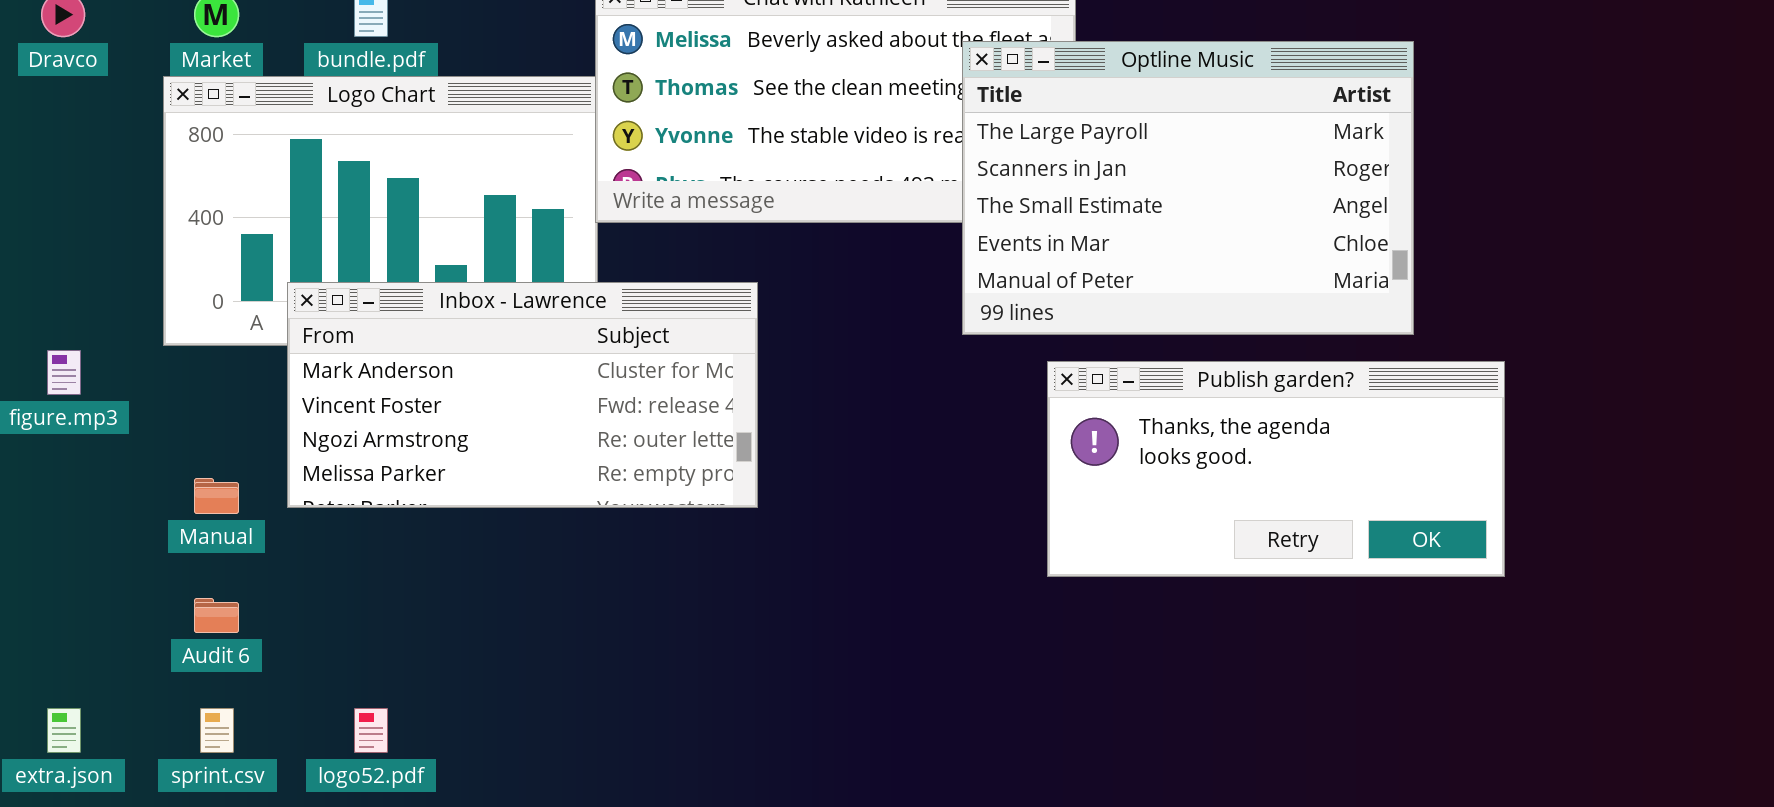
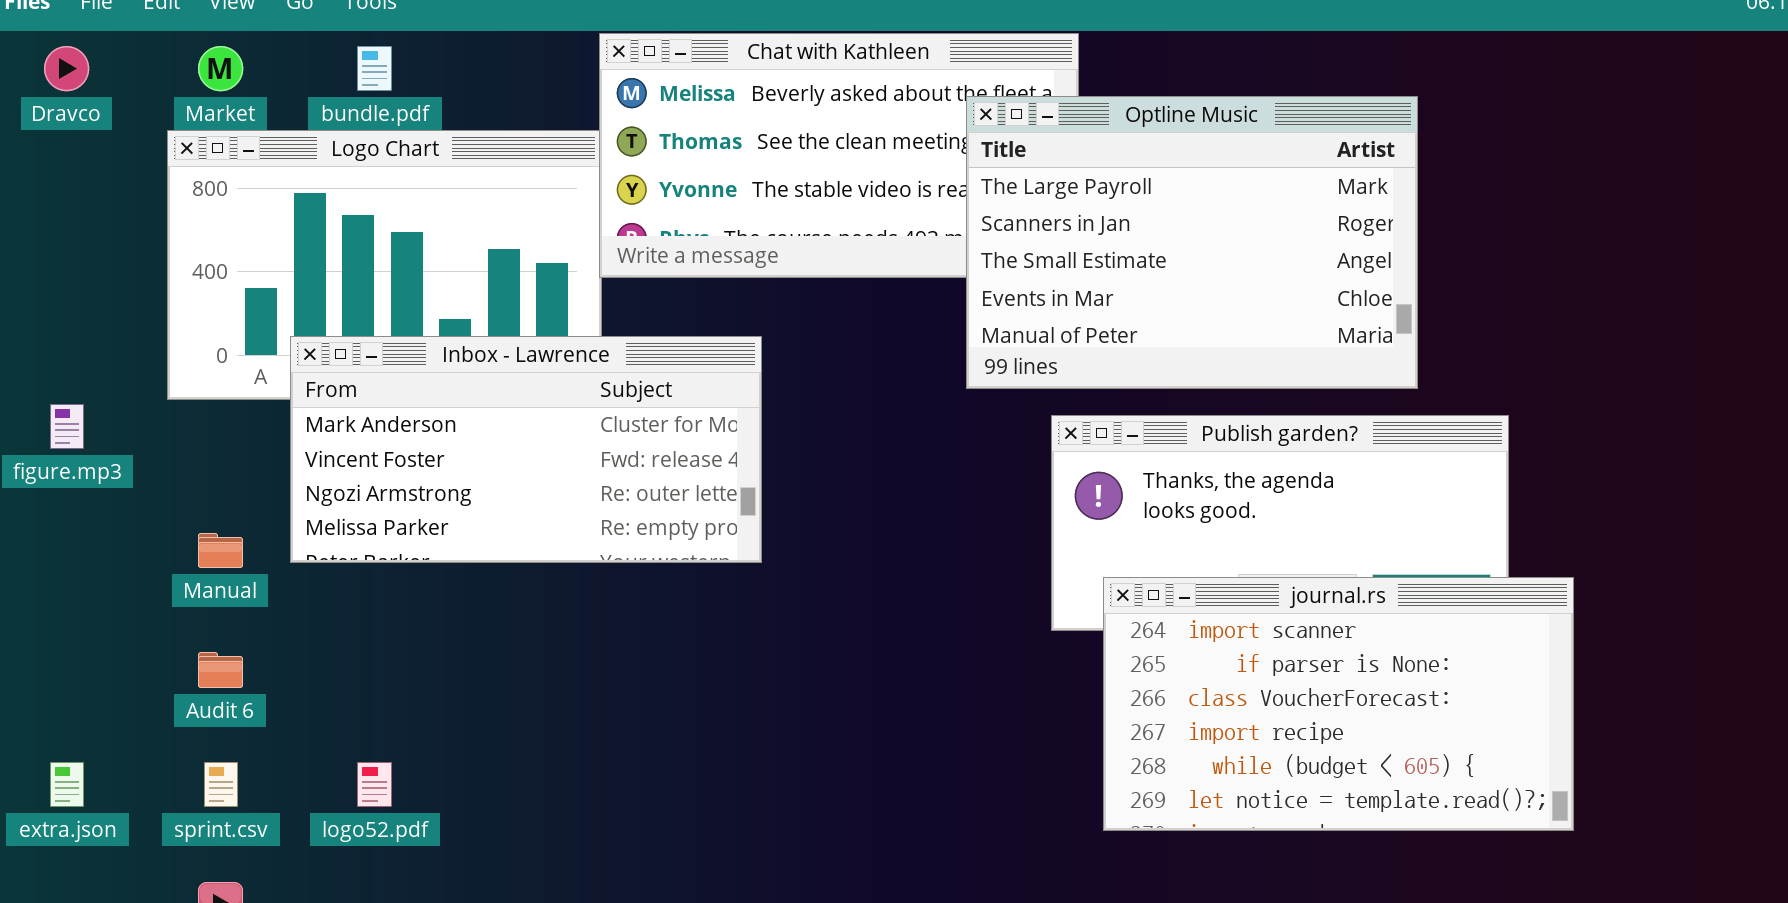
journal.rs: none -> [1103,577,1574,831], opened

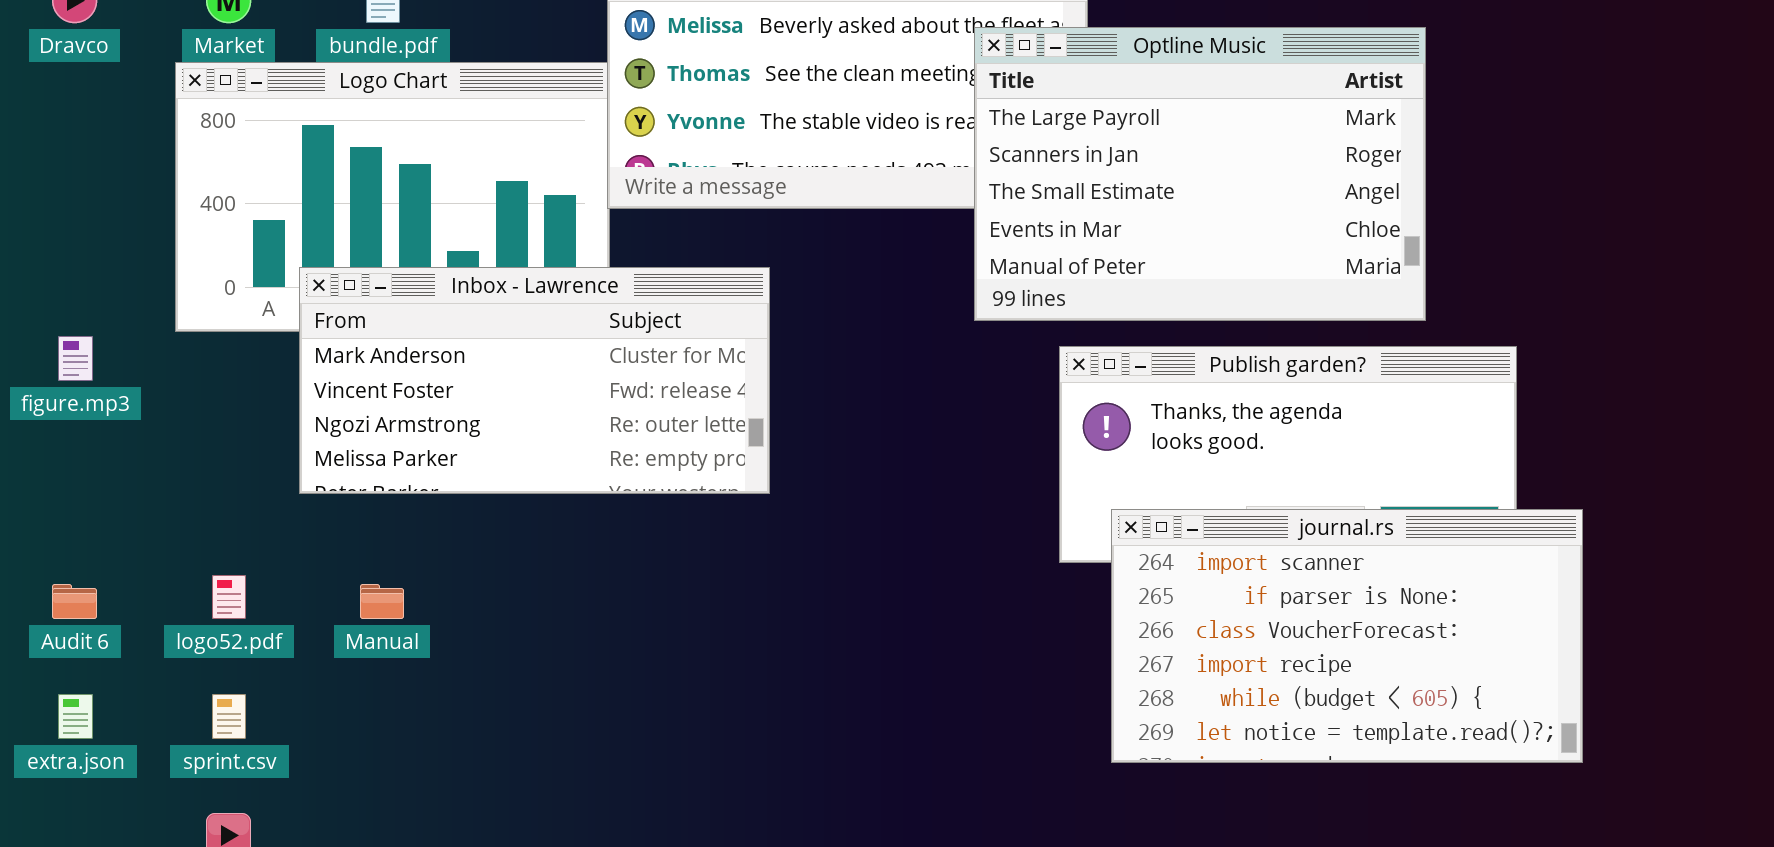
Manual: [198,533,243,568] -> [360,584,404,619], moved
Audit 6: [198,652,243,688] -> [52,584,97,619], moved
logo52.pdf: [357,762,392,807] -> [212,575,246,619], moved

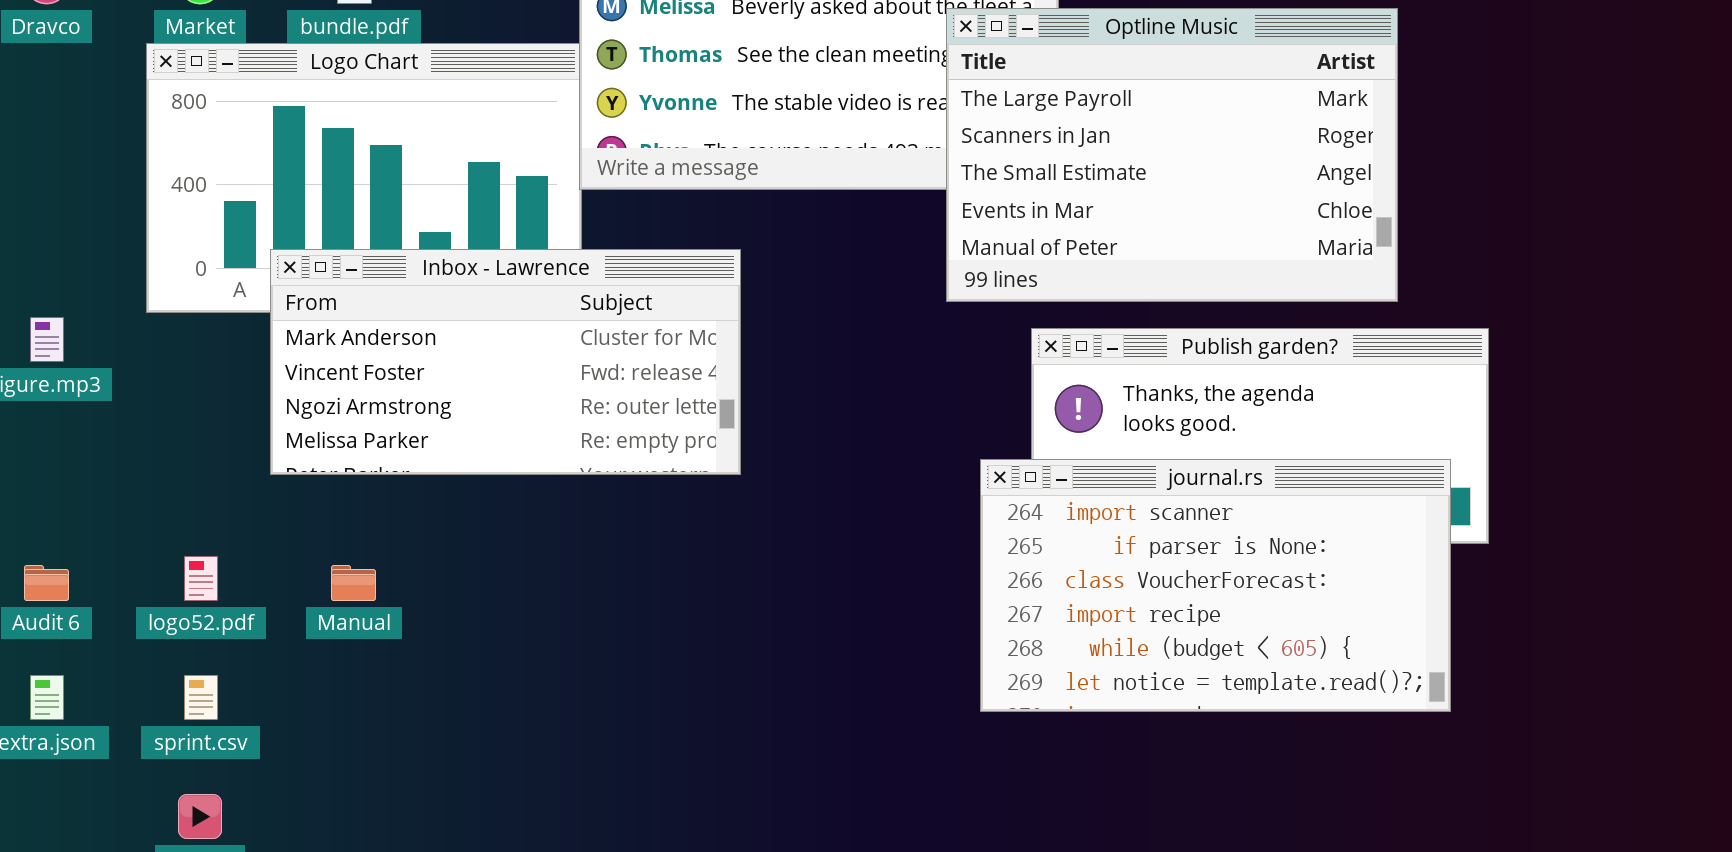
journal.rs: [1111,509,1583,763] -> [980,459,1451,712], moved

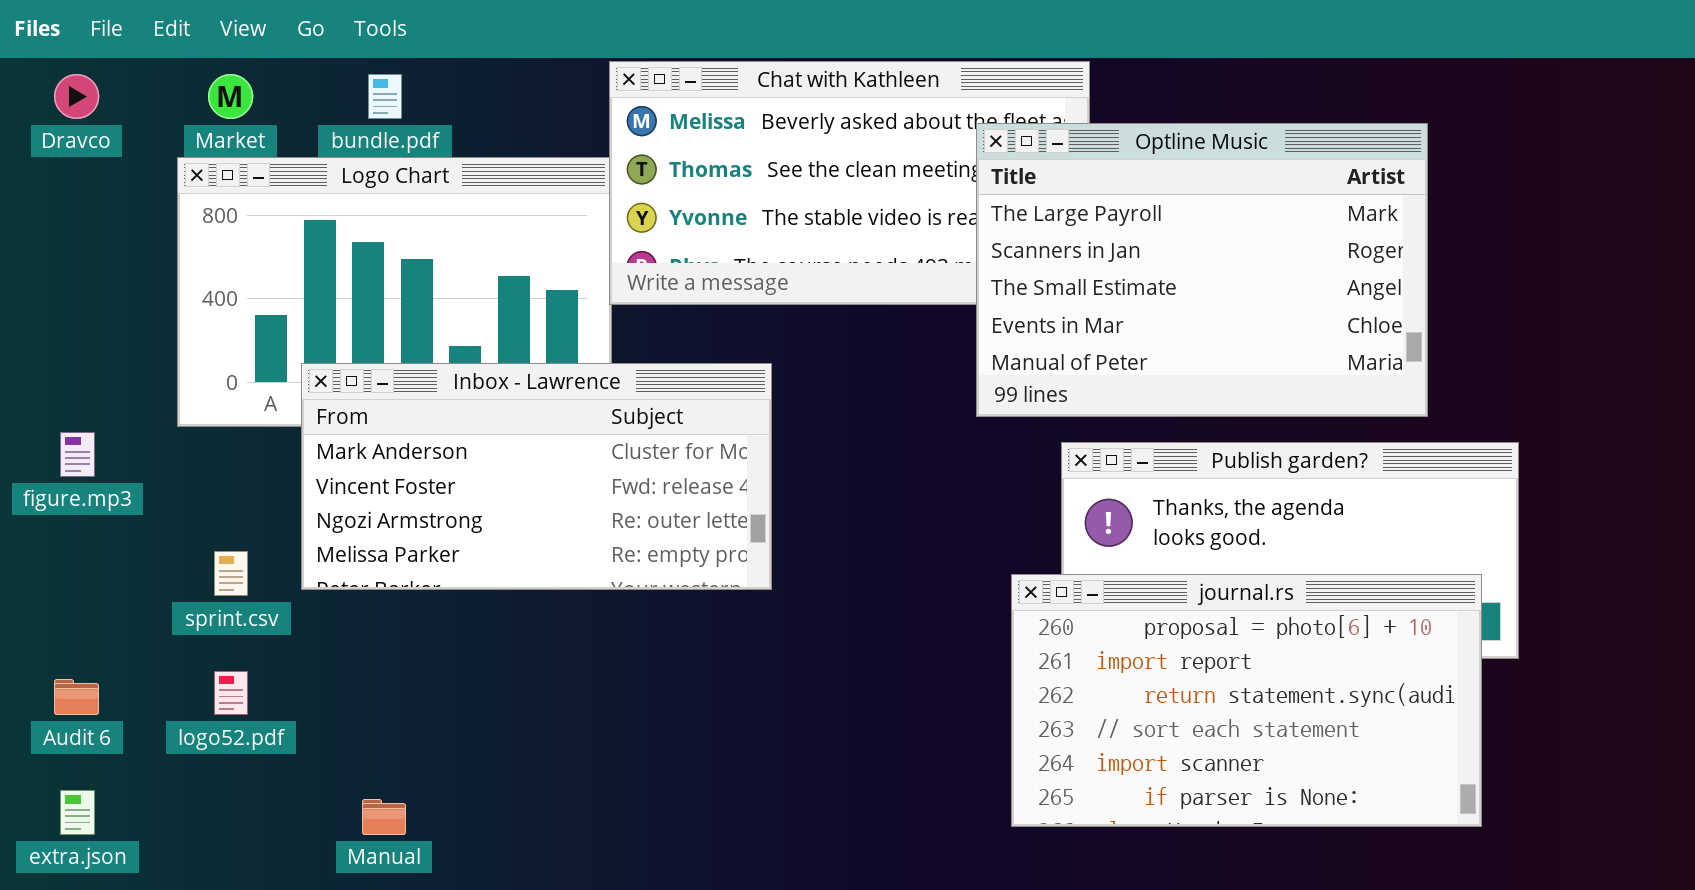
journal.rs: [980,459,1451,712] -> [1011,574,1482,827], scrolled up 4 rows
Manual: [331,565,376,601] -> [362,799,406,835], moved
sprint.csv: [184,675,218,720] -> [214,551,248,596], moved

